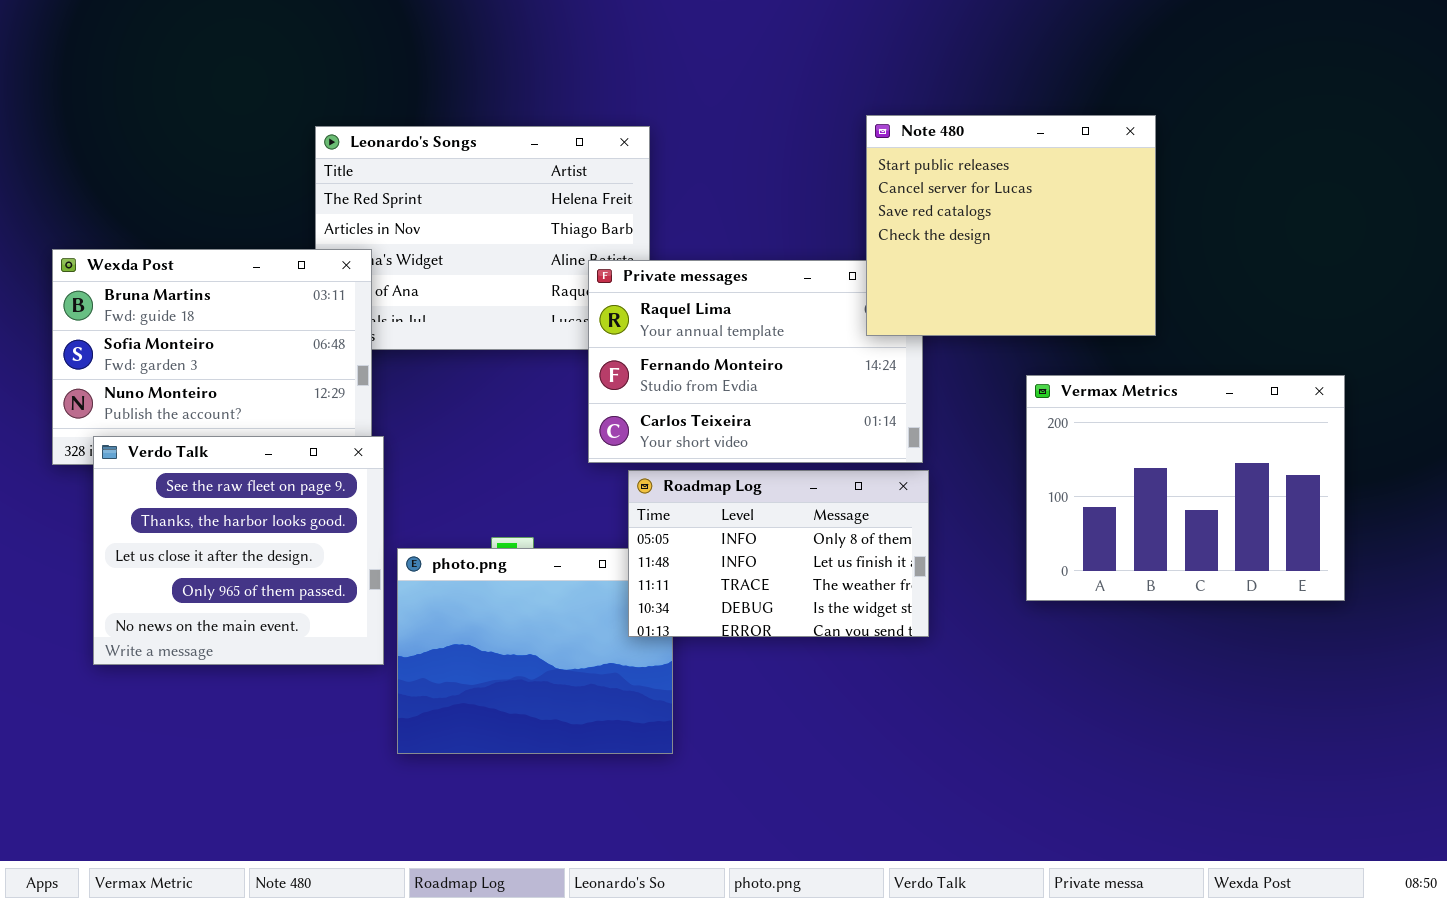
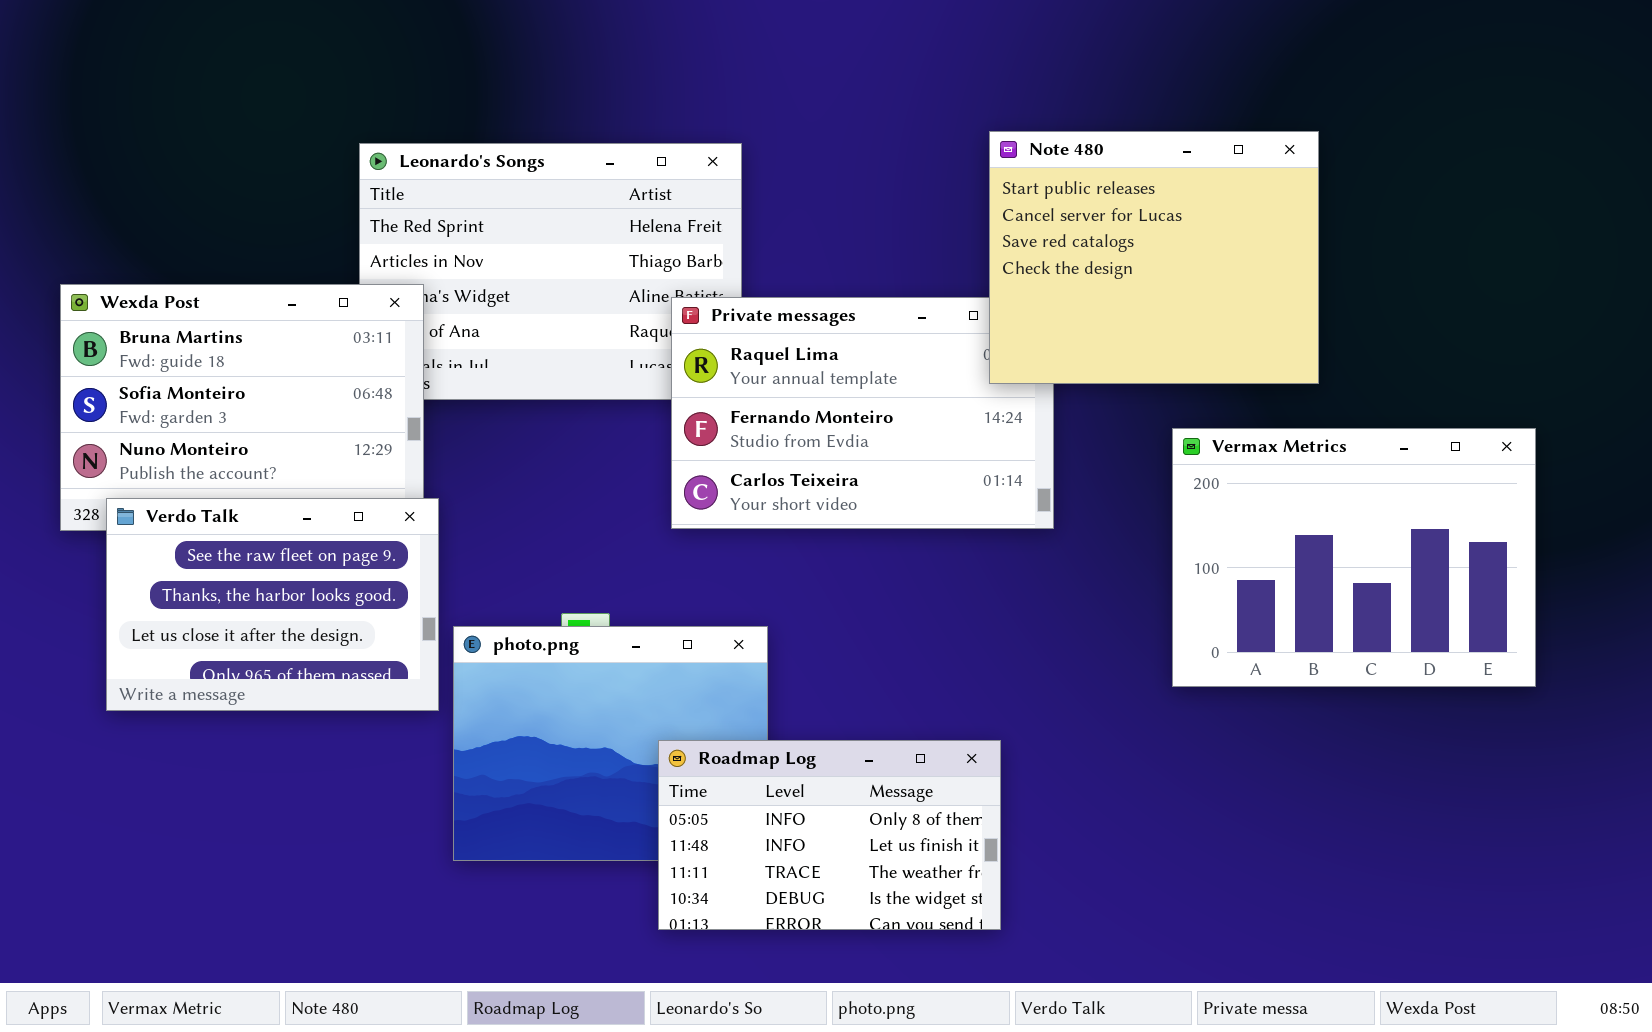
Verdo Talk: [93,436,384,665] -> [106,498,439,711], resized
Roadmap Log: [628,470,929,637] -> [658,740,1001,930], moved

